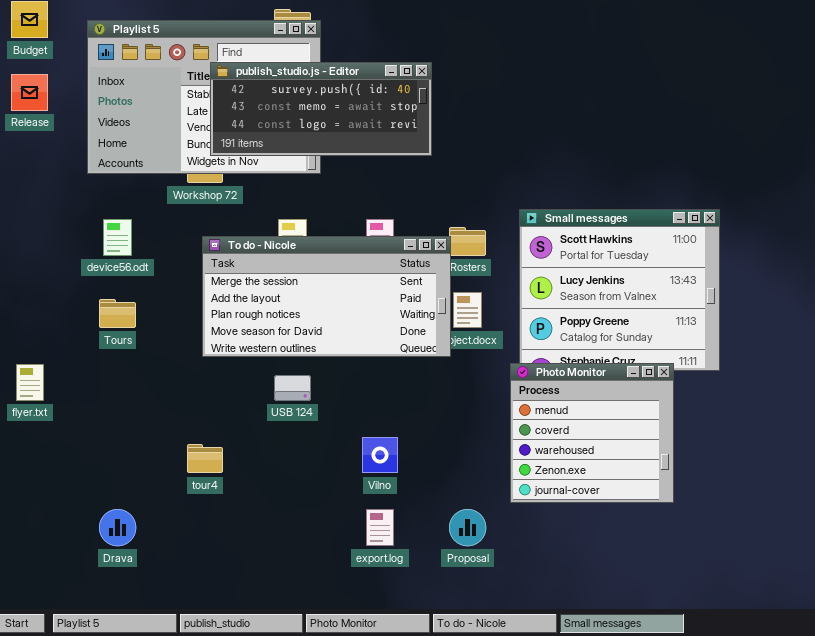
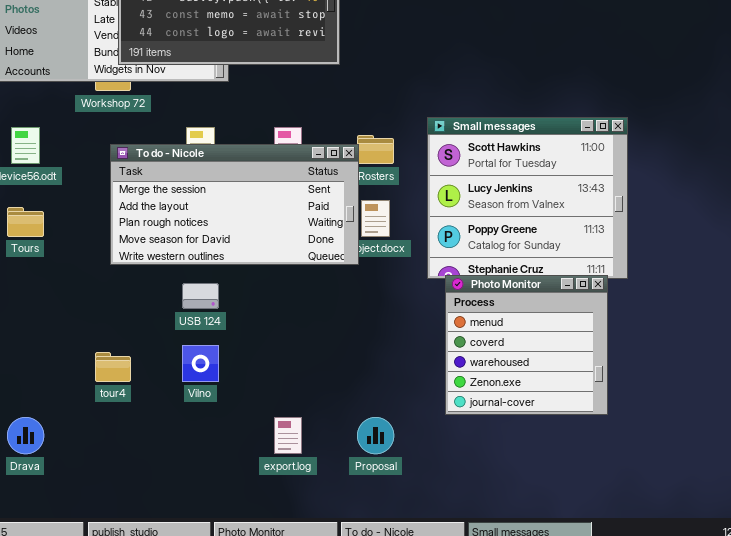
Photo Monitor: [510,363,674,503] -> [445,275,608,415], moved
Vilno: [362,437,398,473] -> [182,345,219,382], moved

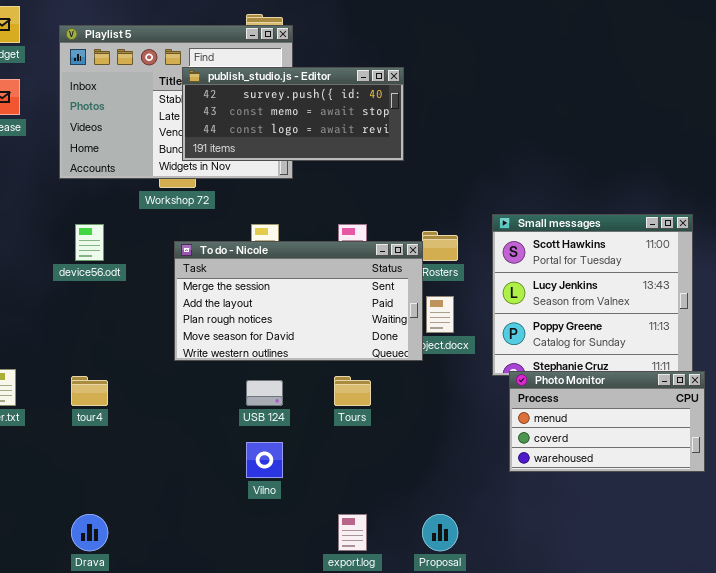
Tours: [7,207,44,237] -> [334,376,371,406], moved
Photo Monitor: [445,275,608,415] -> [509,371,705,472], resized
tour4: [95,352,131,382] -> [71,376,108,406], moved

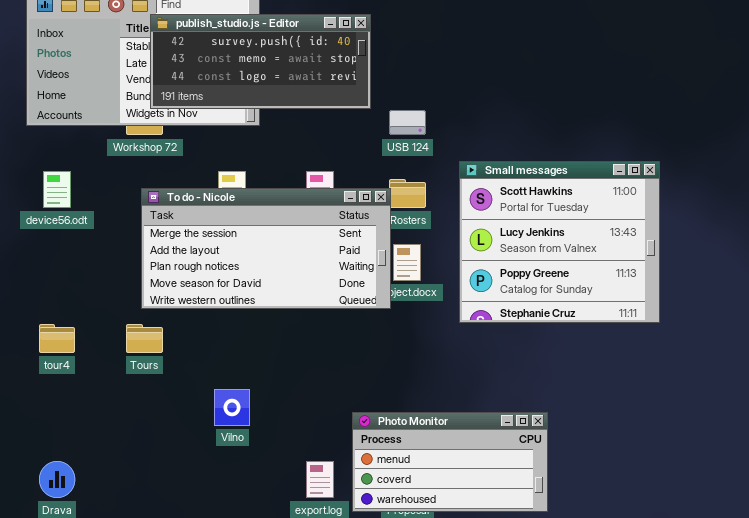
Photo Monitor: [509,371,705,472] -> [352,412,548,512], moved
Tours: [334,376,371,406] -> [126,324,163,353], moved
USB 124: [246,380,283,406] -> [389,110,426,135], moved

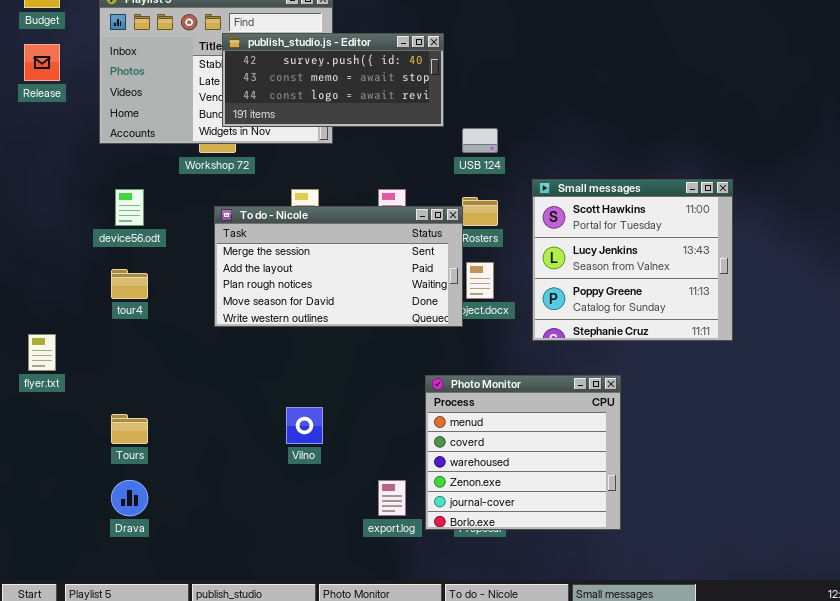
tour4: [39,324,75,353] -> [111,269,148,299], moved
Tours: [126,324,163,353] -> [111,414,148,444], moved
Photo Monitor: [352,412,548,512] -> [425,375,621,530], resized

